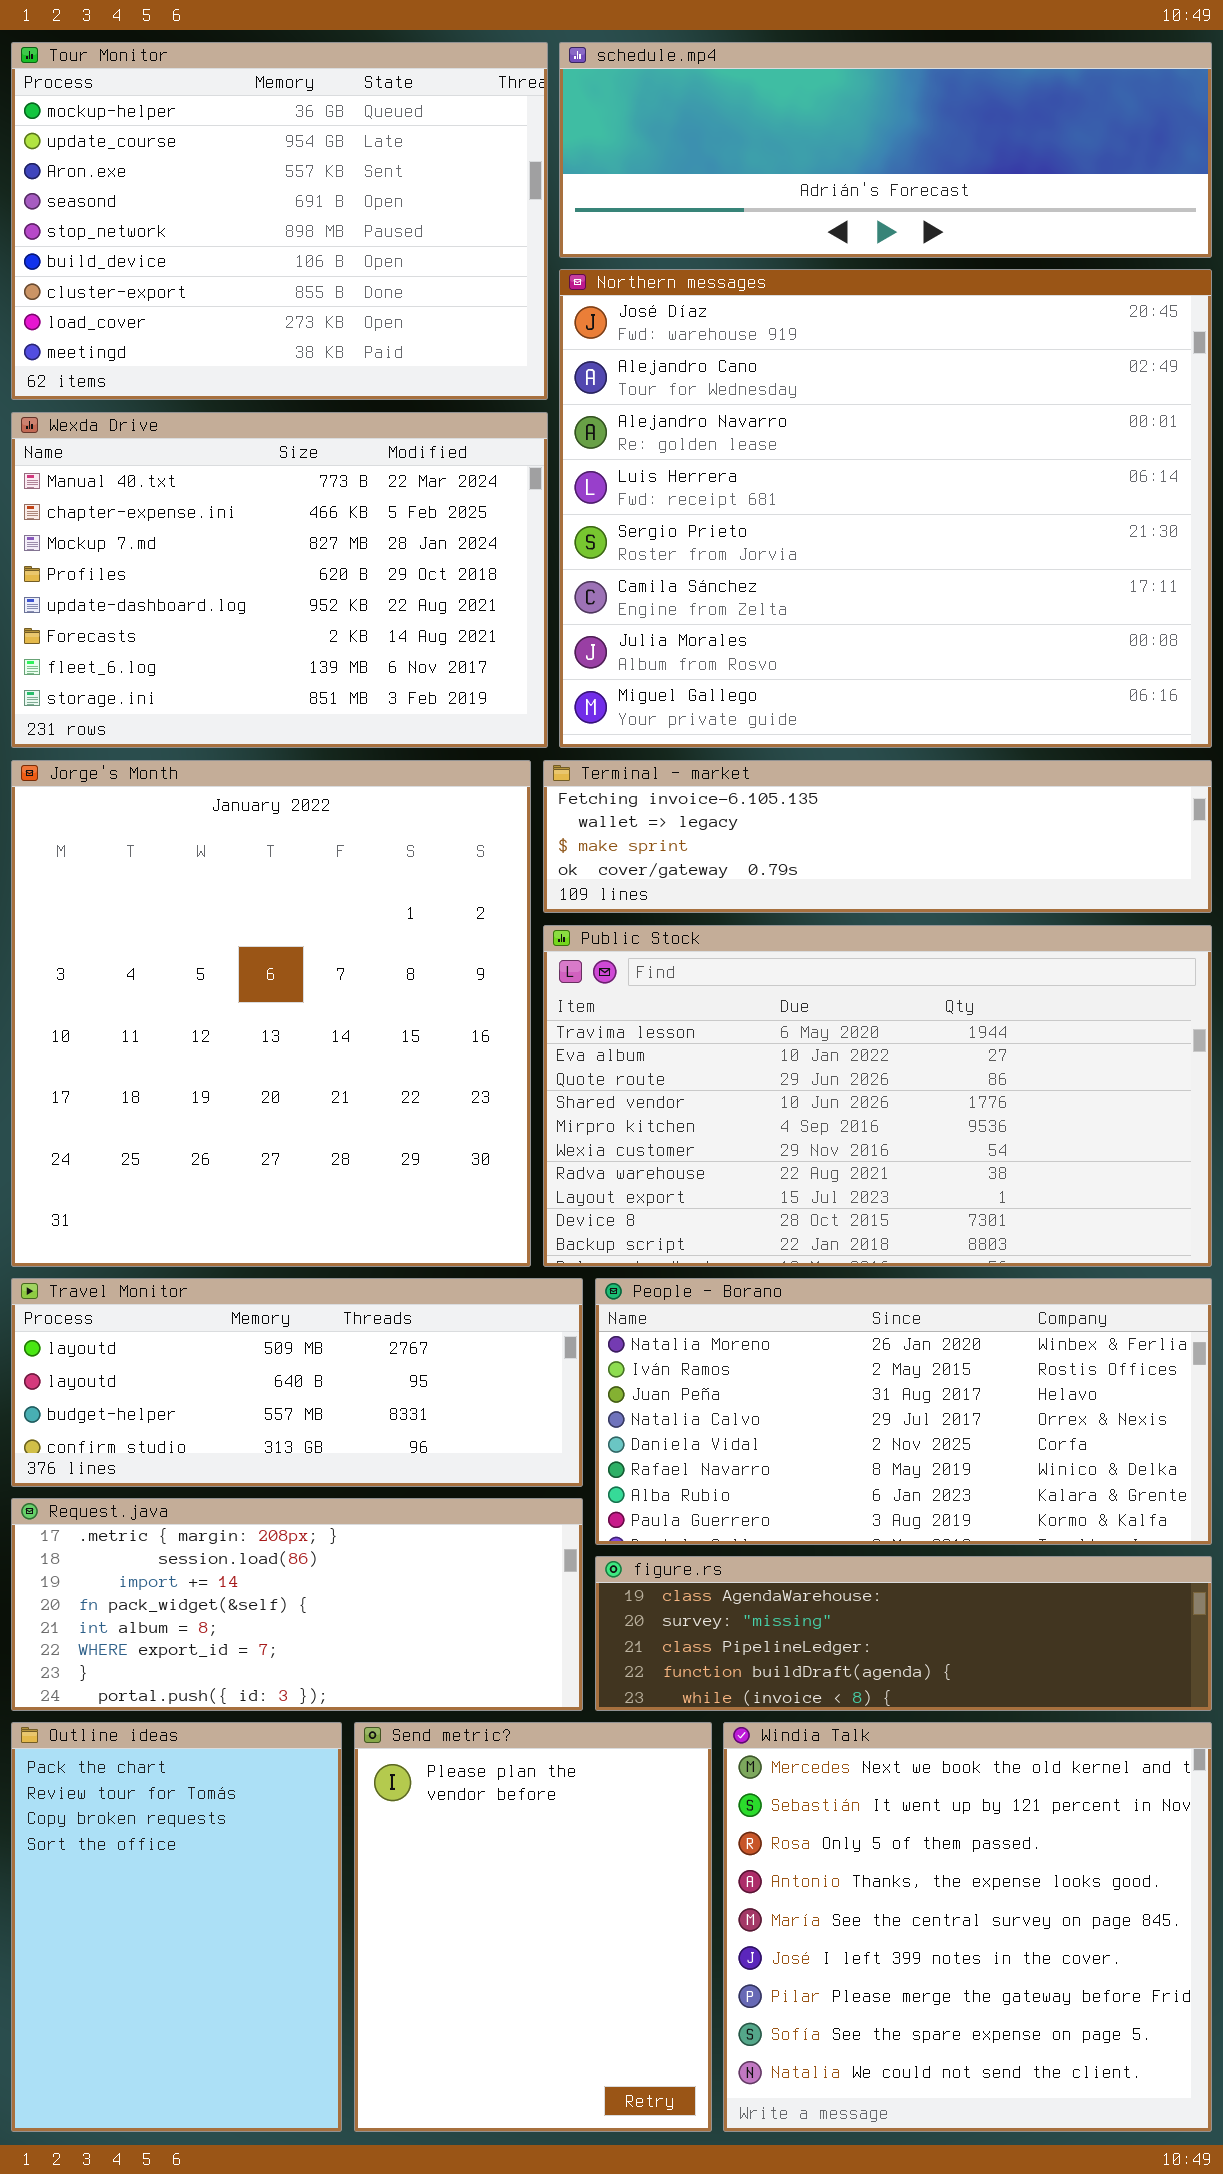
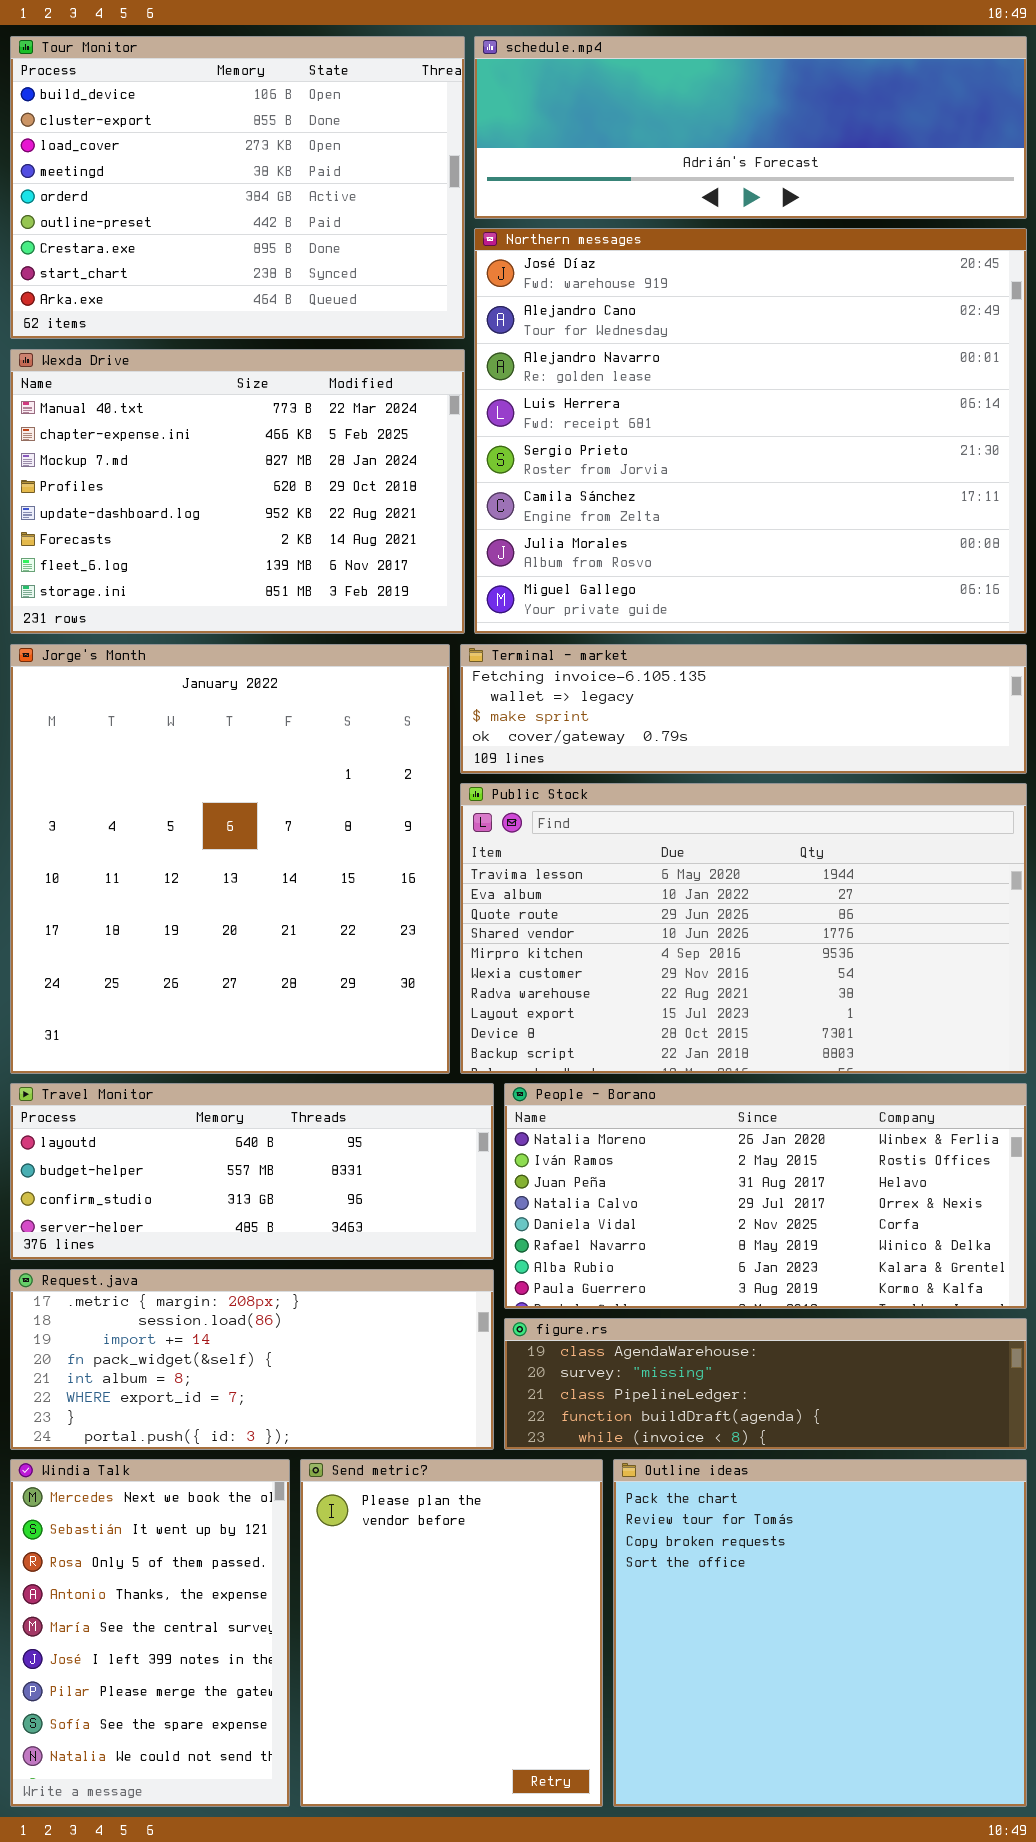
Tour Monitor: [11,42,548,400] -> [10,36,465,339], scrolled down 5 rows
Travel Monitor: [11,1278,583,1487] -> [10,1083,494,1260], scrolled down 1 row
Outline ideas: [11,1722,342,2132] -> [613,1459,1027,1807], moved, resized
Windia Talk: [723,1722,1212,2132] -> [10,1459,290,1807], moved, resized

